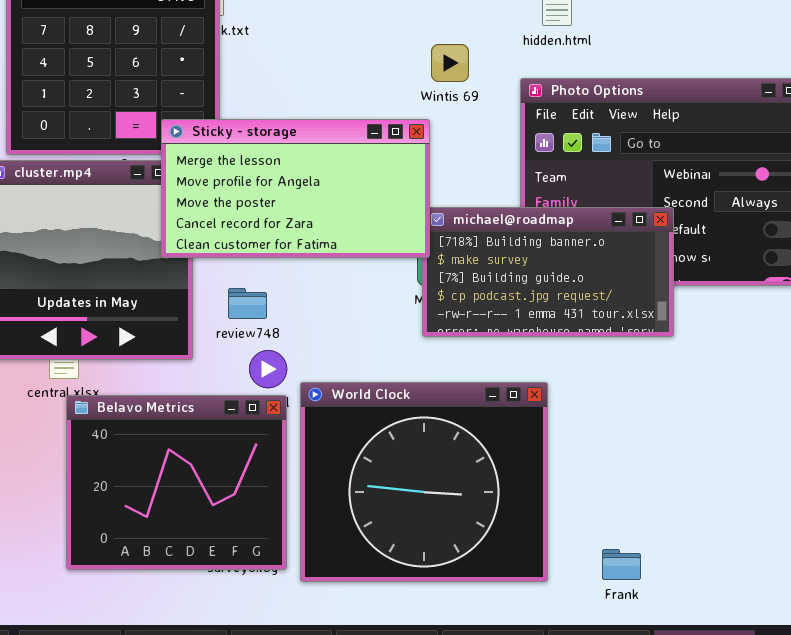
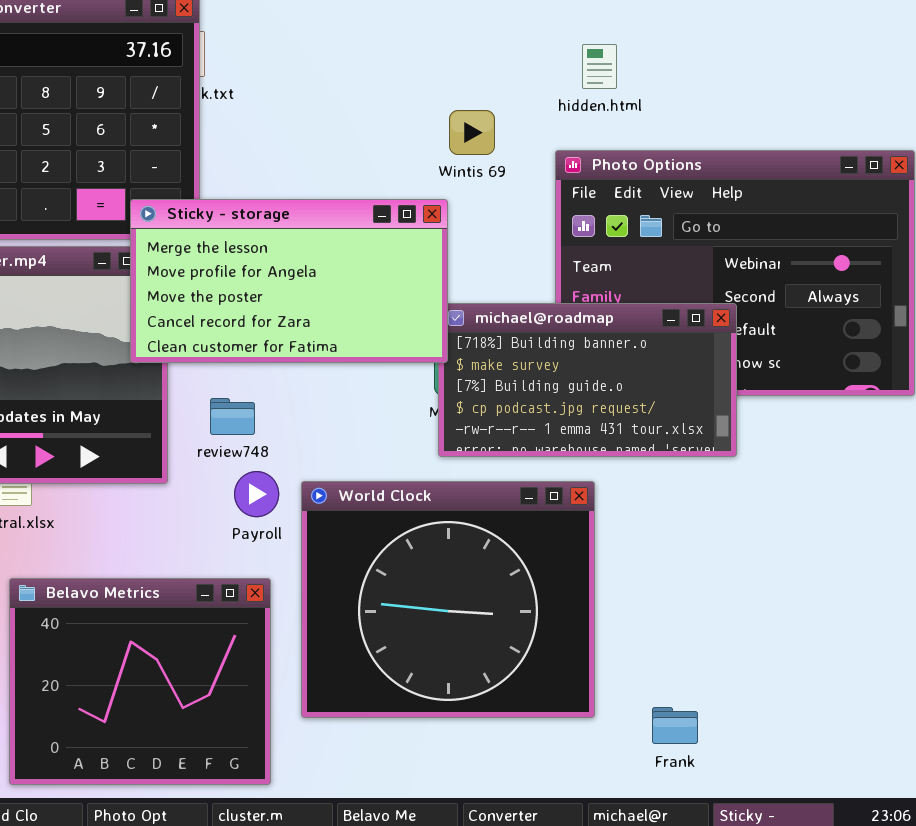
World Clock: [300,382,548,582] -> [301,481,595,718], moved
Belavo Metrics: [66,395,287,570] -> [9,578,271,785], moved

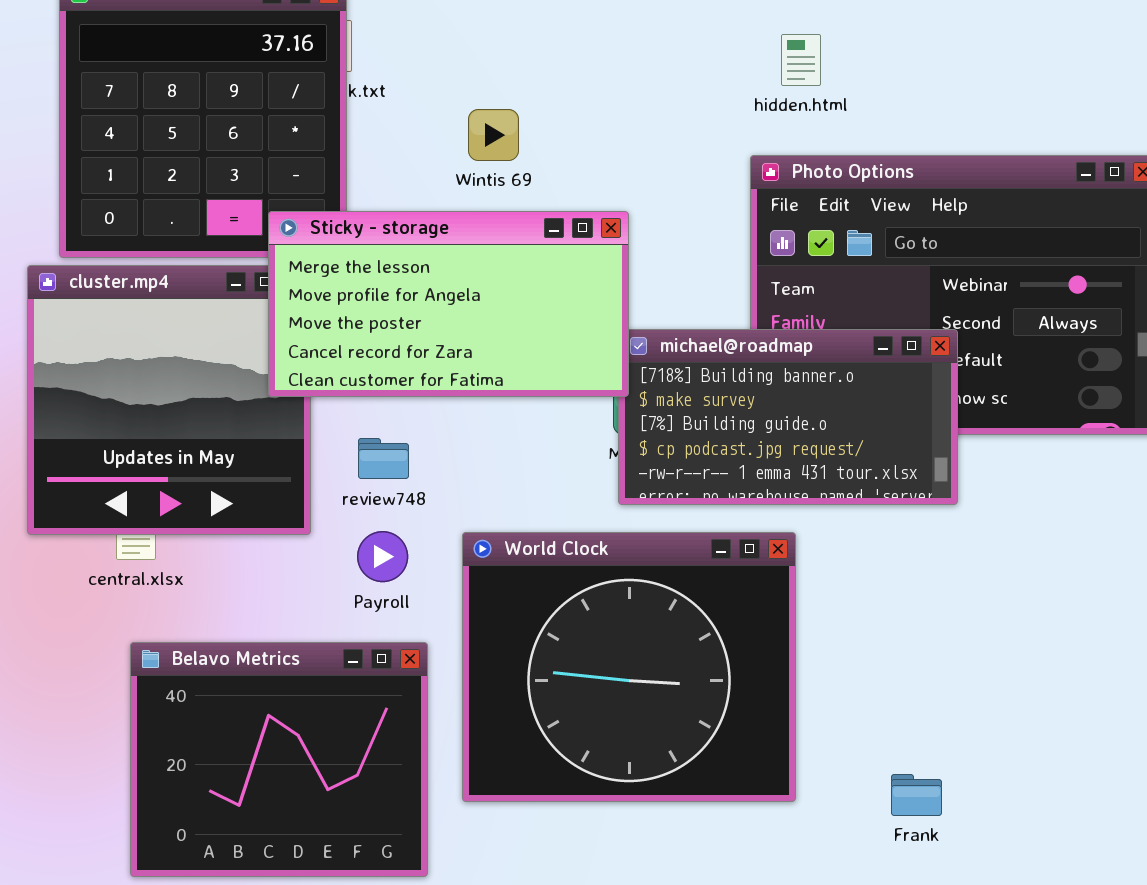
Wintis 69: [449,110,495,155] -> [468,109,519,161], moved
Payroll: [234,471,279,517] -> [357,531,408,582], moved
Frank: [652,707,698,744] -> [891,774,942,816], moved

